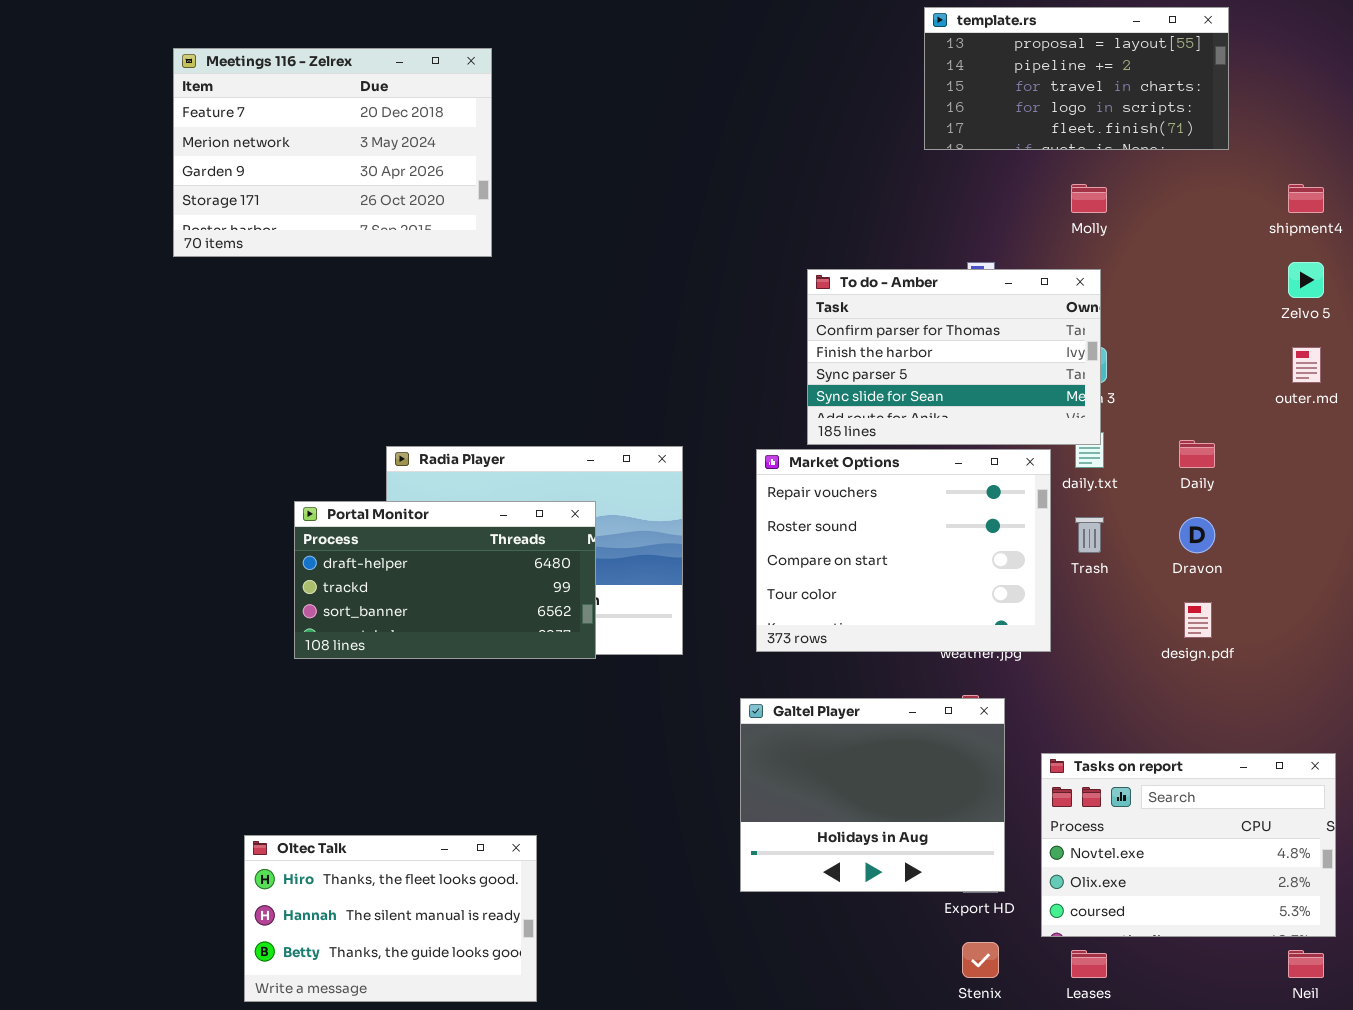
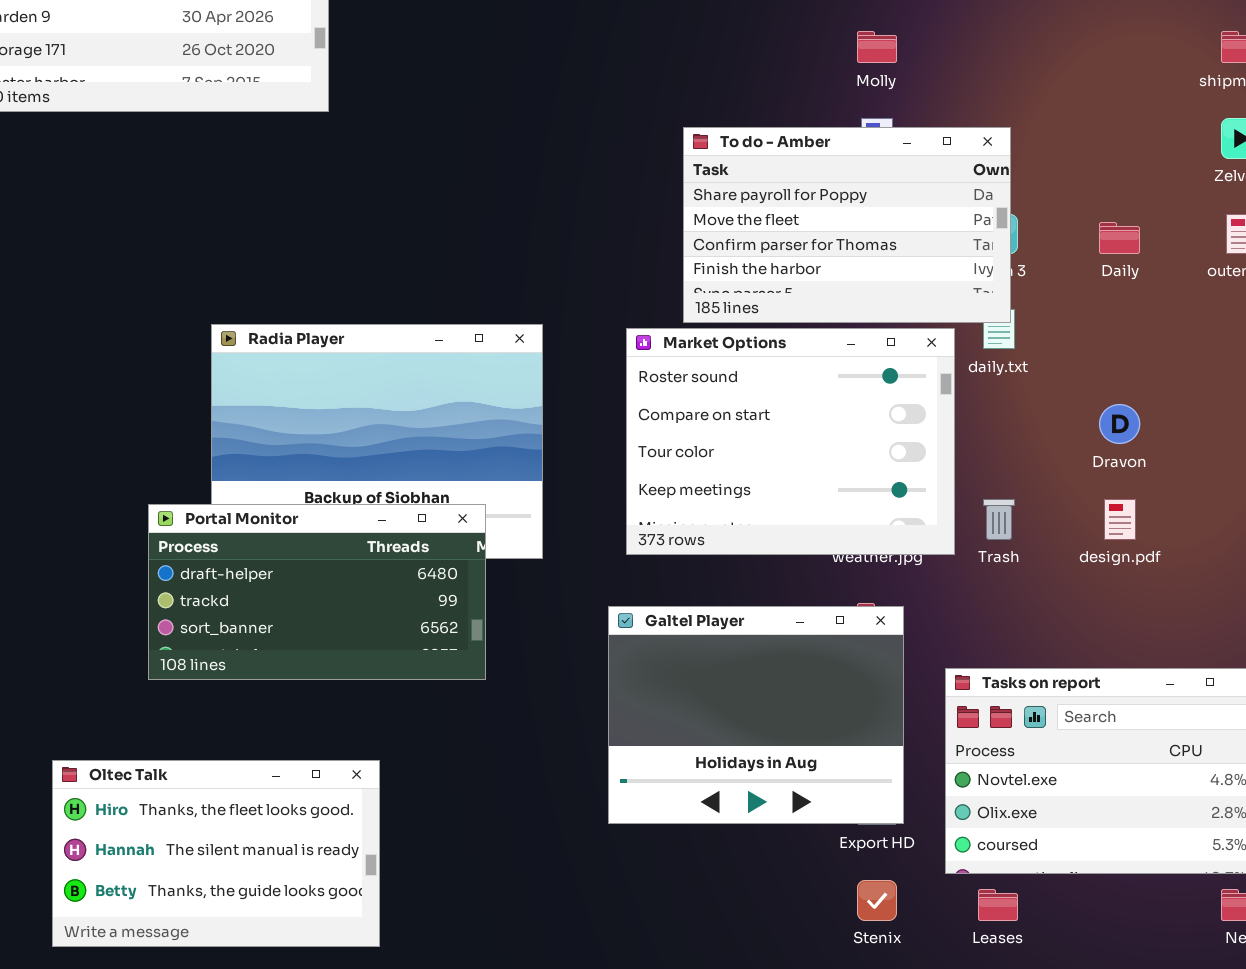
Molly: [1071,184,1107,213] -> [857,31,897,63], moved
To do - Amber: [807,269,1101,445] -> [683,127,1011,323], scrolled up 2 rows
Daily: [1179,440,1215,468] -> [1099,222,1140,254], moved
Market Options: [756,449,1051,652] -> [626,328,955,555], scrolled down 1 row
Portal Monitor: [294,501,596,659] -> [148,504,486,680], moved
Trash: [1075,517,1104,553] -> [983,499,1015,540], moved

